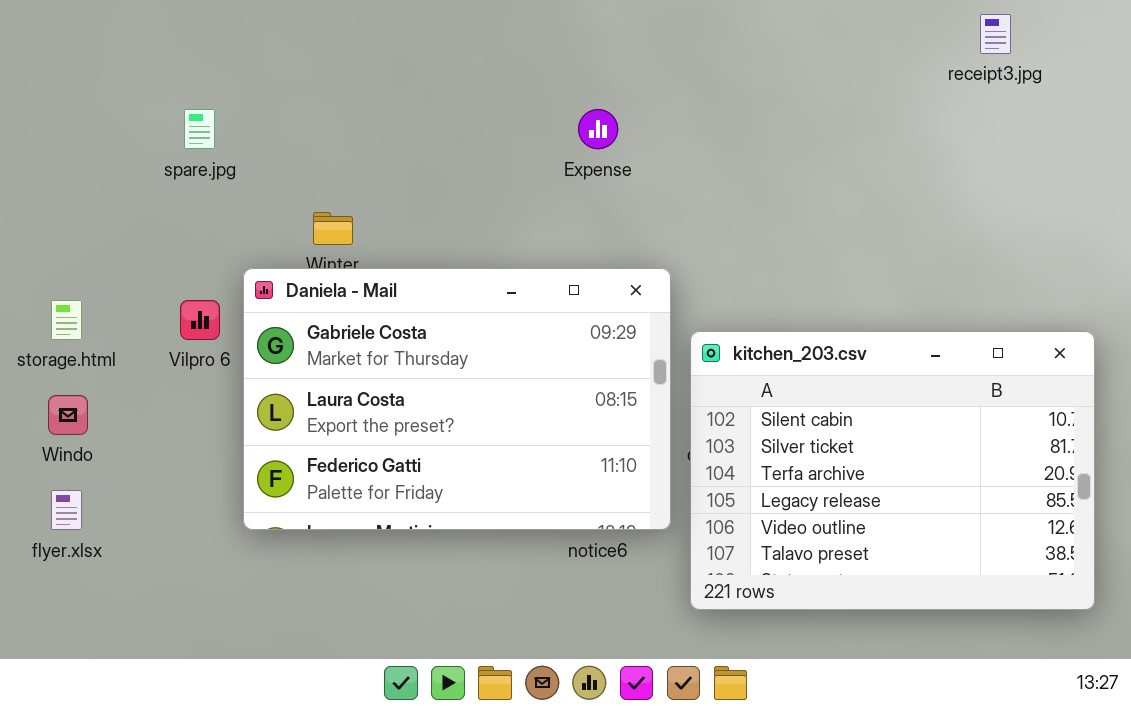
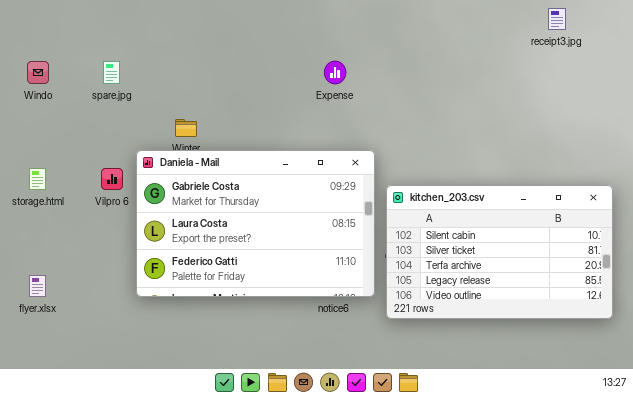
kitchen_203.csv: [690,331,1095,610] -> [386,185,613,319], resized
Windo: [48,395,88,435] -> [27,61,49,84], moved

